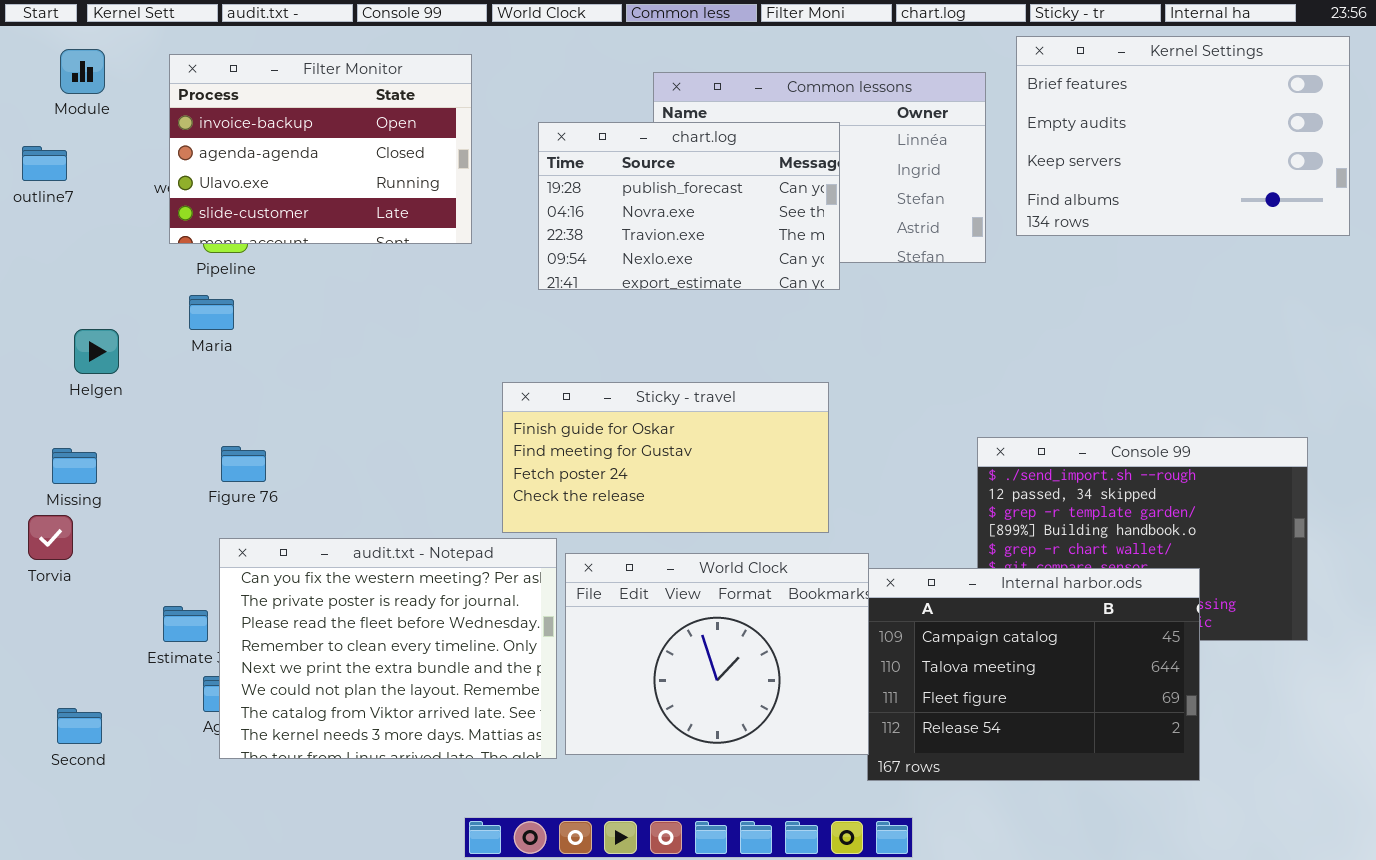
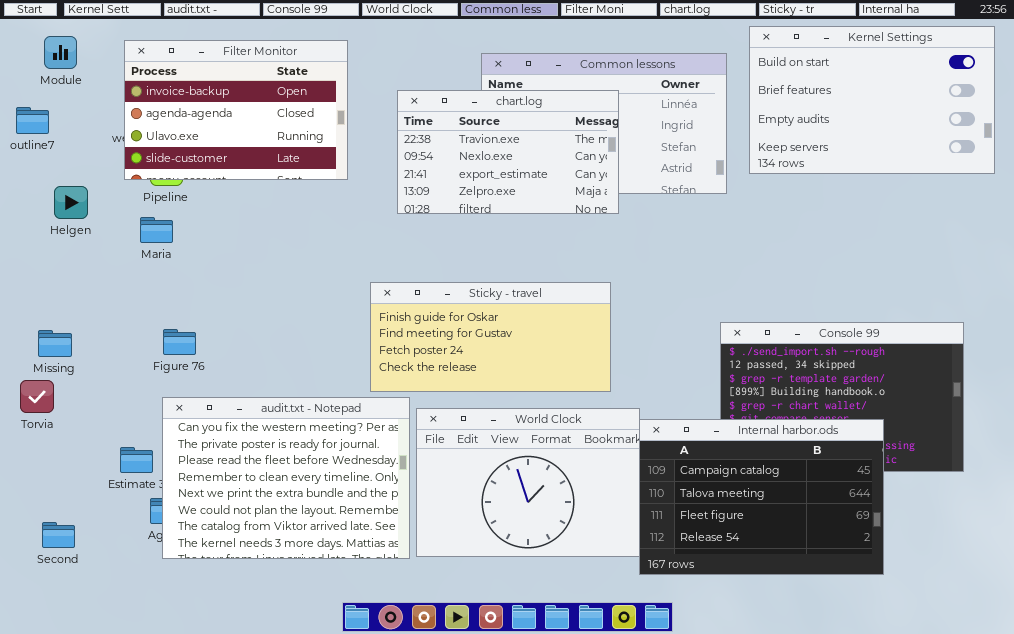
Kernel Settings: [1016,36,1350,236] -> [749,26,995,174], scrolled up 1 row
chart.log: [538,122,840,290] -> [397,90,619,214], scrolled down 2 rows
Helgen: [74,329,119,374] -> [54,186,88,219], moved

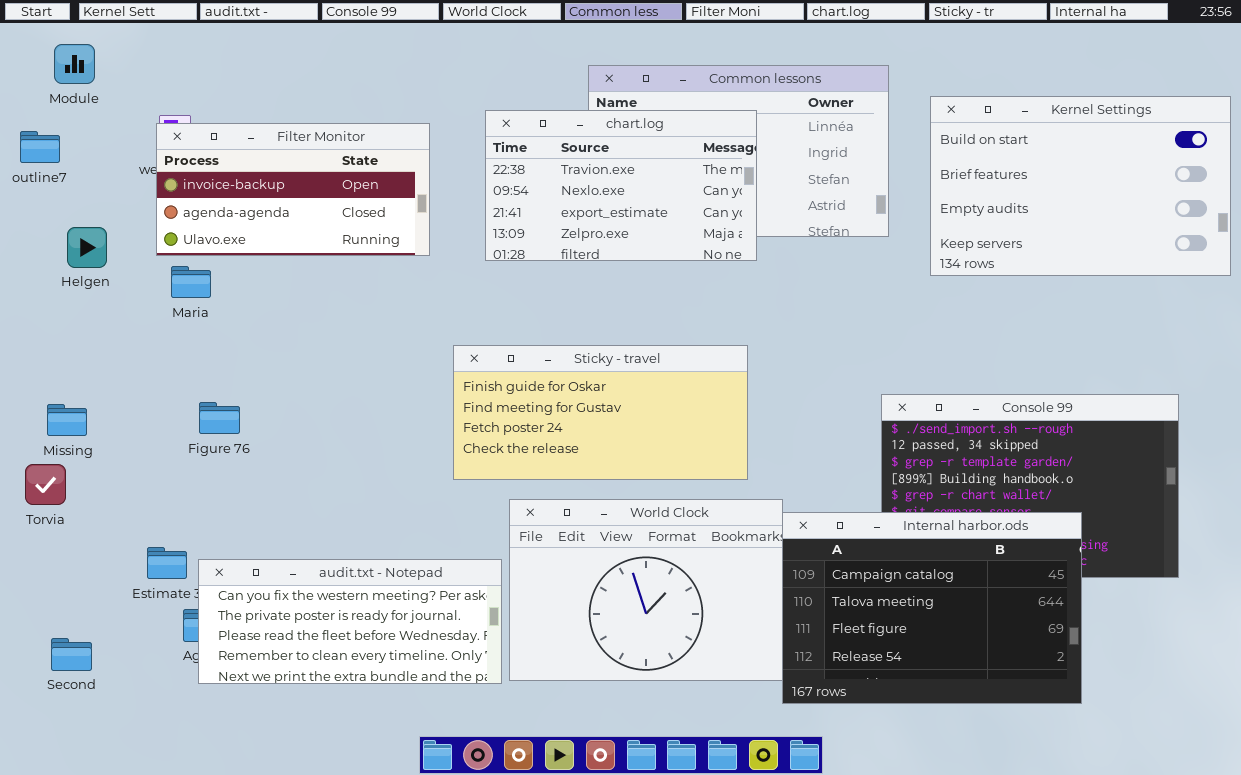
Kernel Settings: [749,26,995,174] -> [930,96,1231,276], moved
Filter Monitor: [124,40,348,180] -> [156,123,430,256], moved, resized
audit.txt - Notepad: [162,397,410,559] -> [198,559,502,684], resized

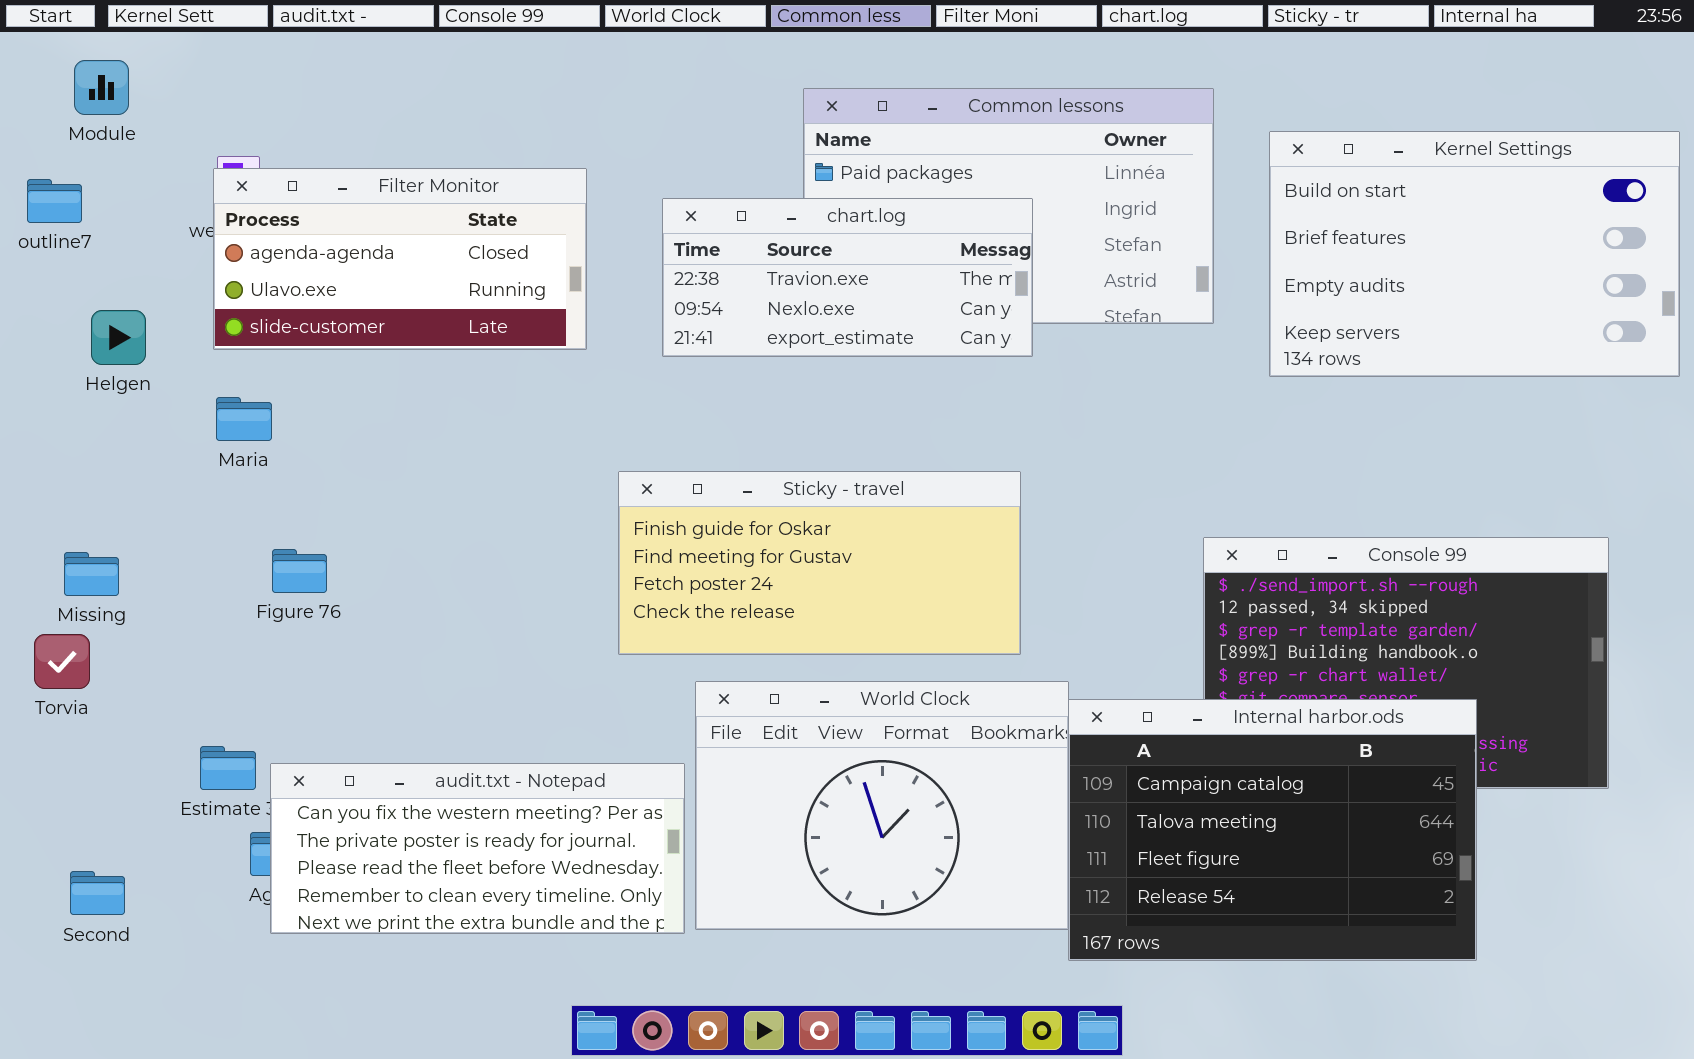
chart.log: [485,110,757,261] -> [662,198,1033,357], resized
Filter Monitor: [156,123,430,256] -> [213,168,587,350], scrolled down 1 row
Maria: [171,266,211,298] -> [216,397,272,441], moved

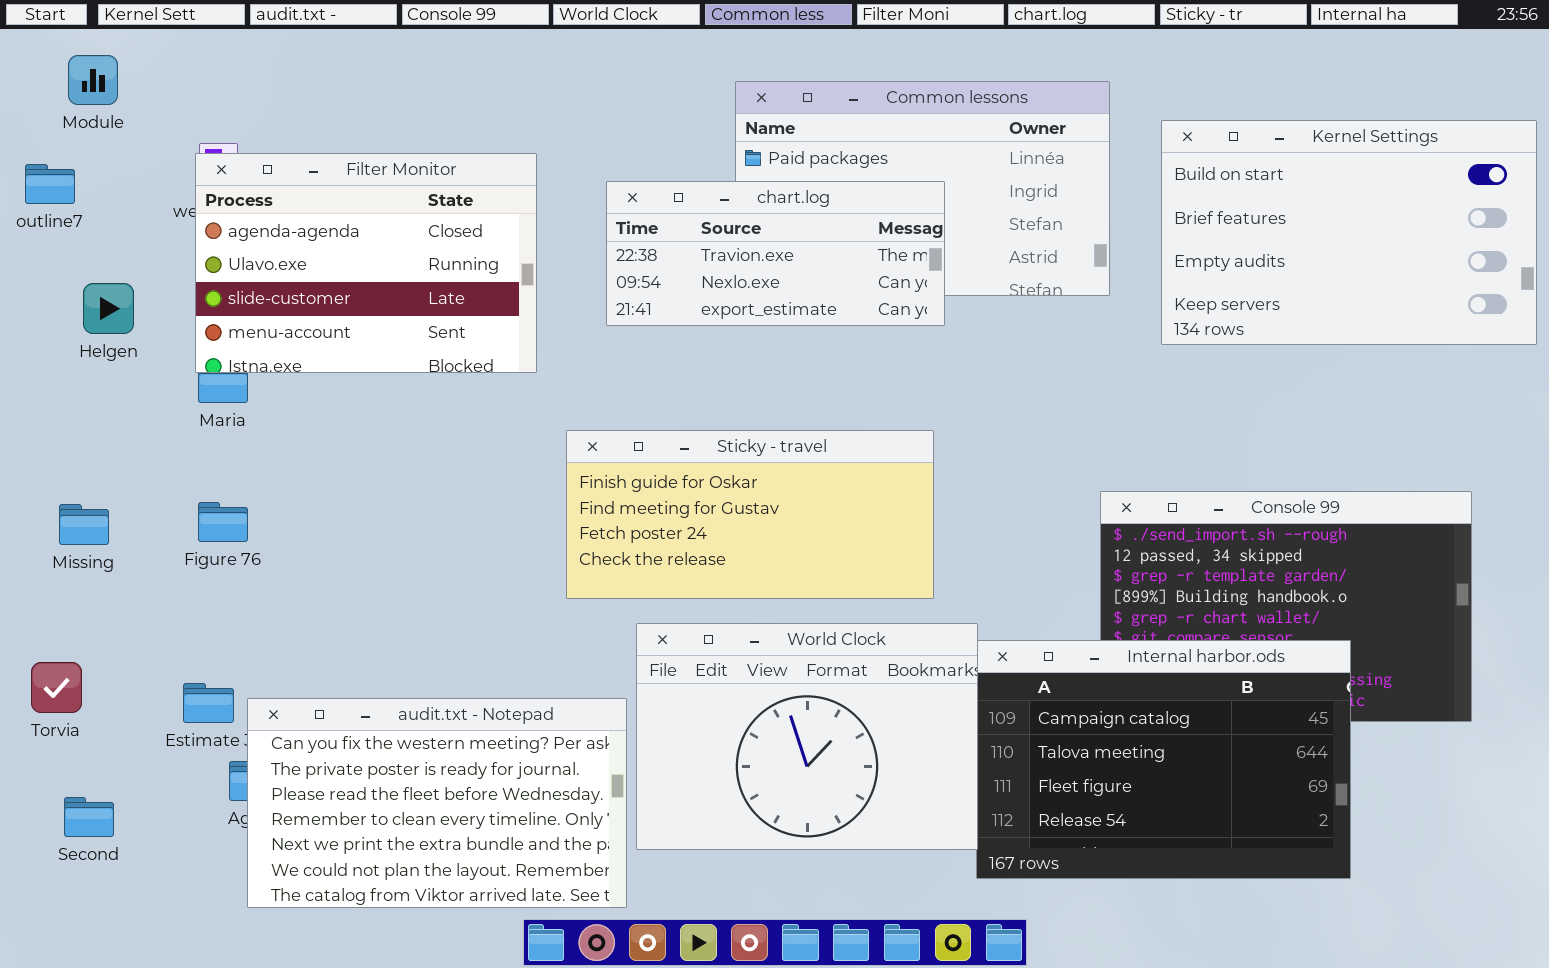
Filter Monitor: [213,168,587,350] -> [195,153,537,373], resized
Figure 76: [272,549,327,593] -> [198,502,248,542], moved
Torvia: [34,634,90,689] -> [31,662,82,713], moved
audit.txt - Notepad: [270,763,685,934] -> [247,698,627,908], resized

